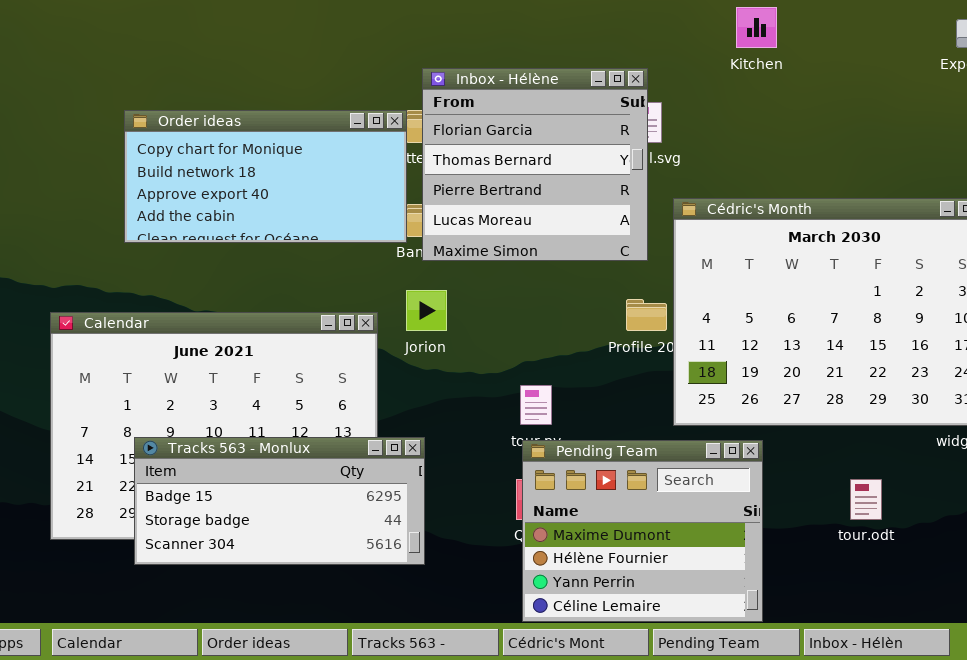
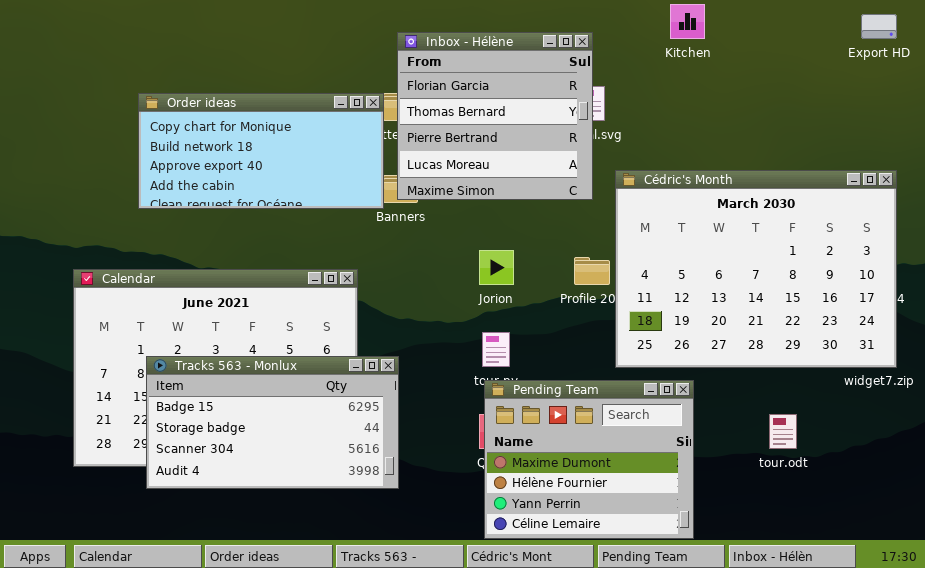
Inbox - Hélène: [422,68,648,261] -> [397,32,593,200], moved
Jorion: [406,290,447,331] -> [479,250,514,285], moved
Tracks 563 - Monlux: [134,437,425,565] -> [146,356,399,489], resized

